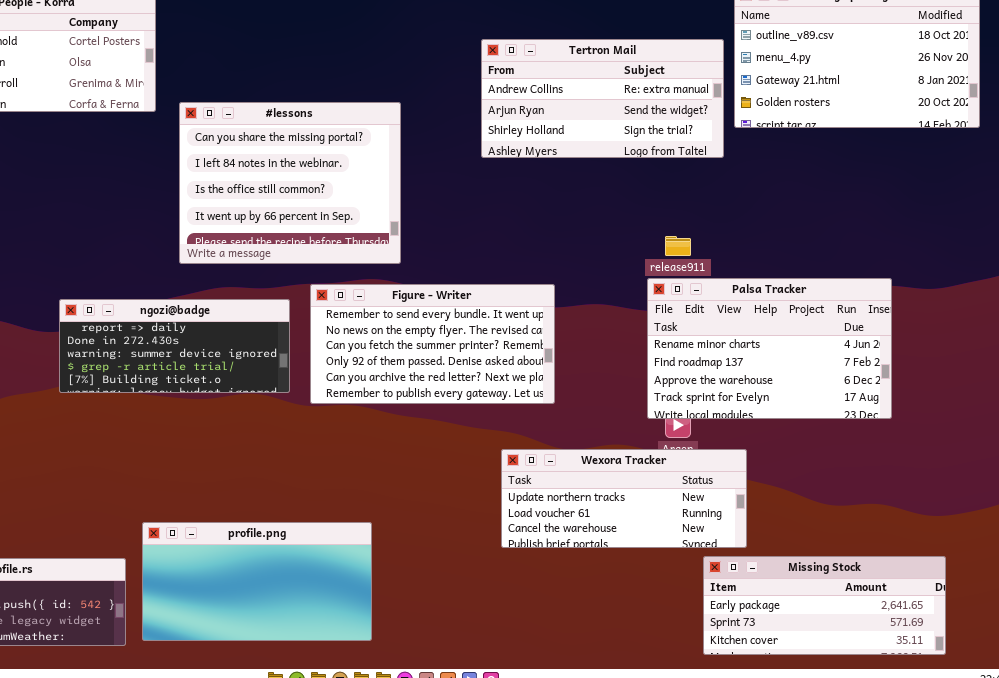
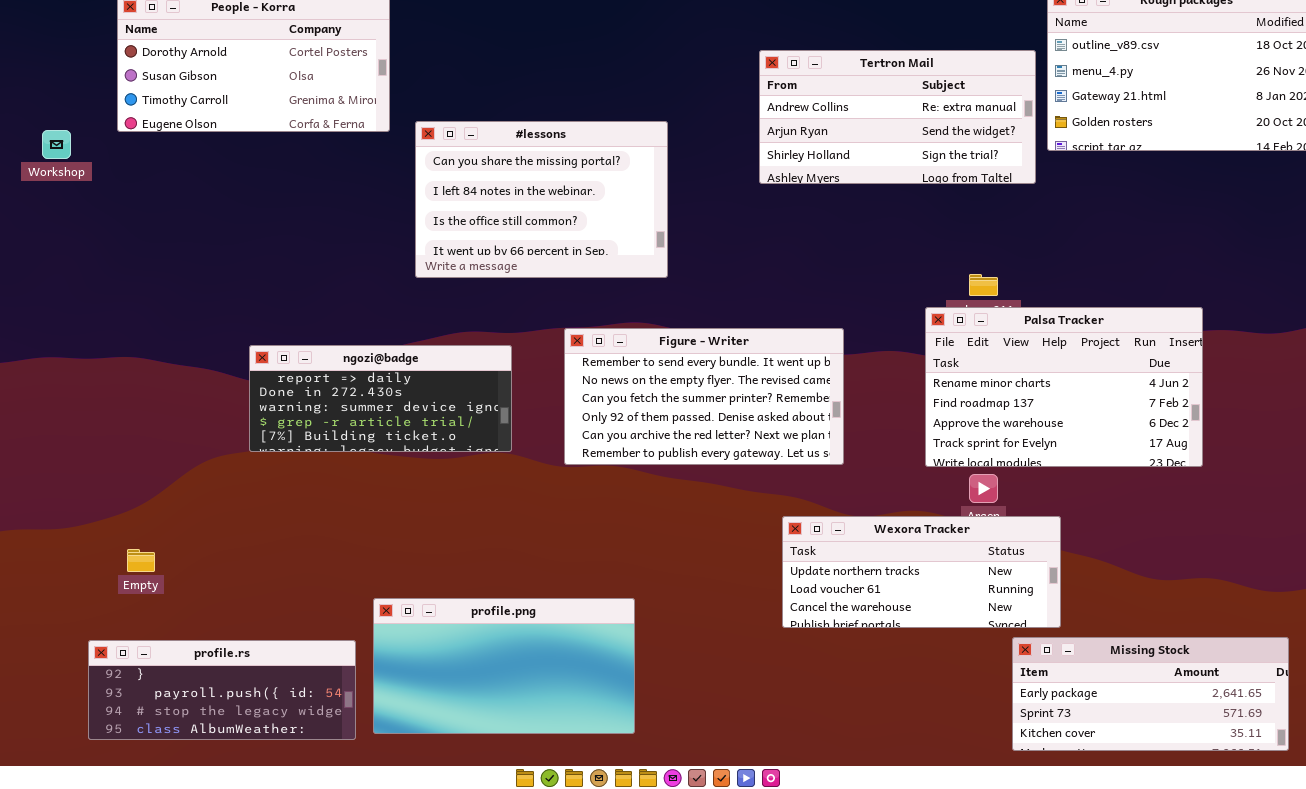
#lessons: [179,102,401,264] -> [415,121,668,278], resized
Palsa Tracker: [647,278,892,419] -> [925,307,1203,467], moved
ngozi@badge: [59,299,290,393] -> [249,345,512,452], moved

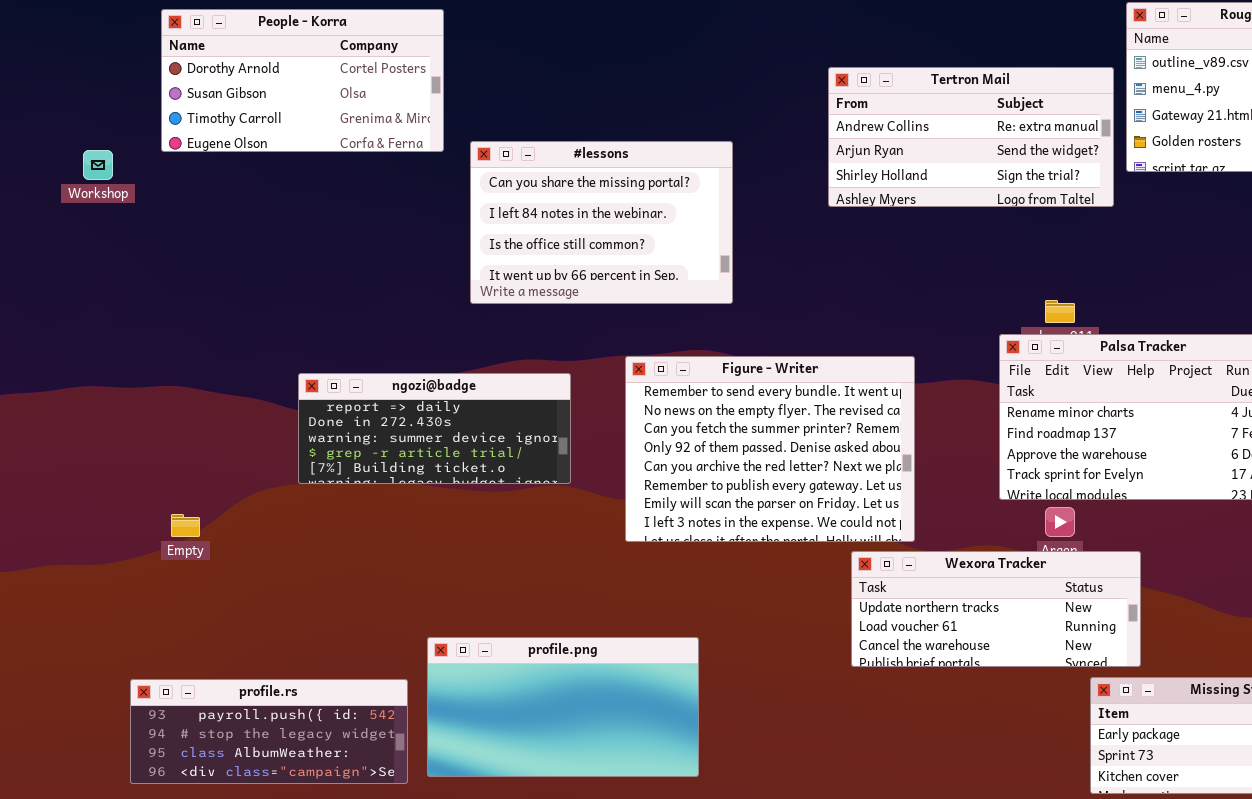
Figure - Writer: [564,328,844,465] -> [625,356,915,542], resized
Empty: [127,549,155,572] -> [171,514,200,537], moved
profile.rs: [88,640,356,740] -> [130,679,408,784], scrolled down 1 row

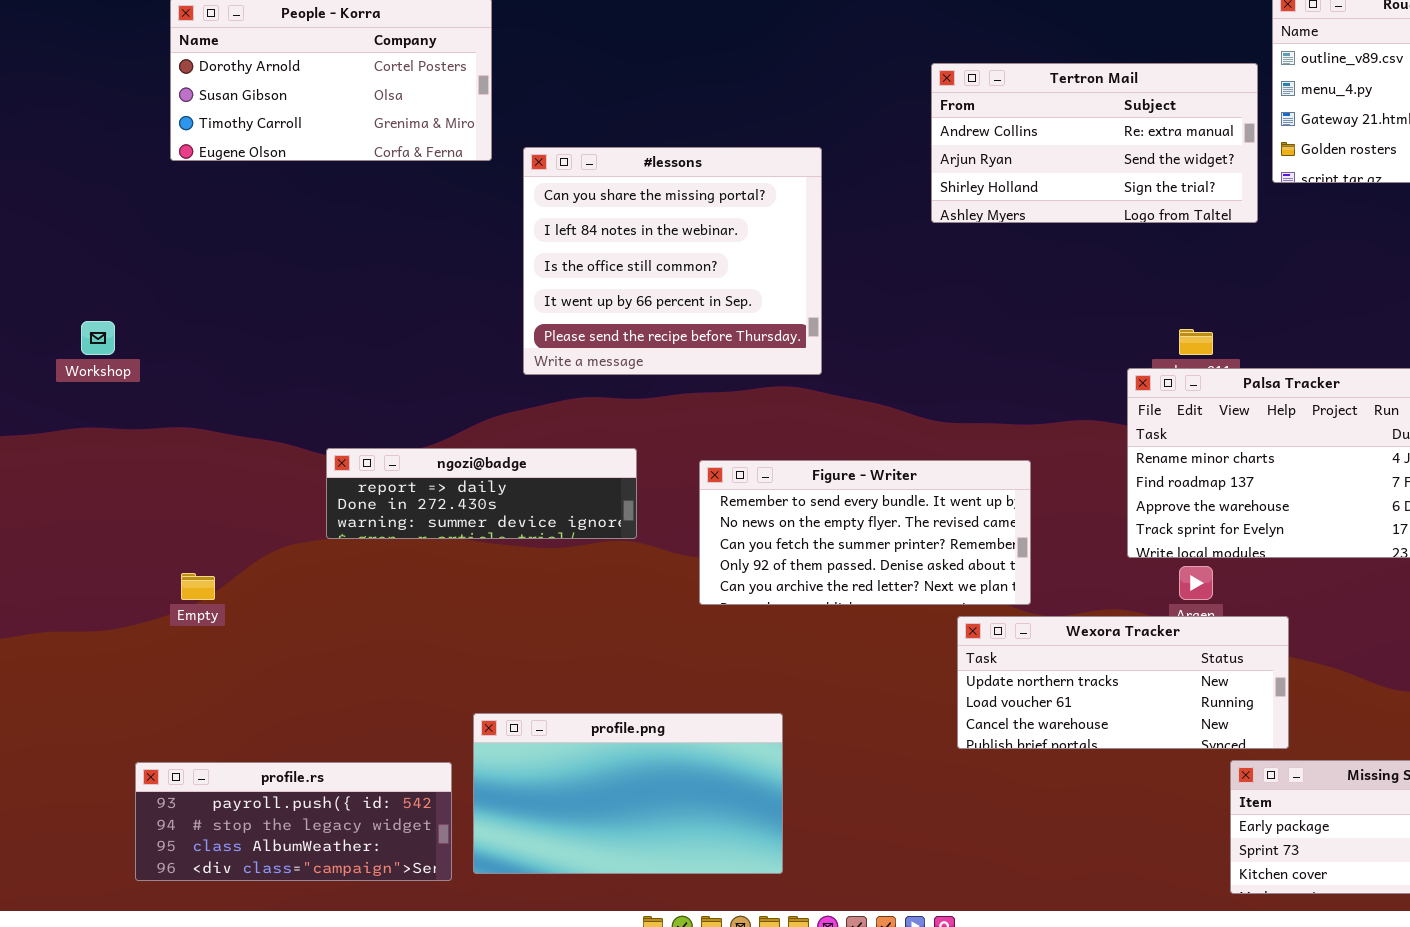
#lessons: [470,141,733,304] -> [523,147,822,375], resized
Workshop: [83,150,113,180] -> [81,321,115,355], moved
Figure - Writer: [625,356,915,542] -> [699,460,1031,605], resized
ngozi@badge: [298,373,571,484] -> [326,448,637,539], resized

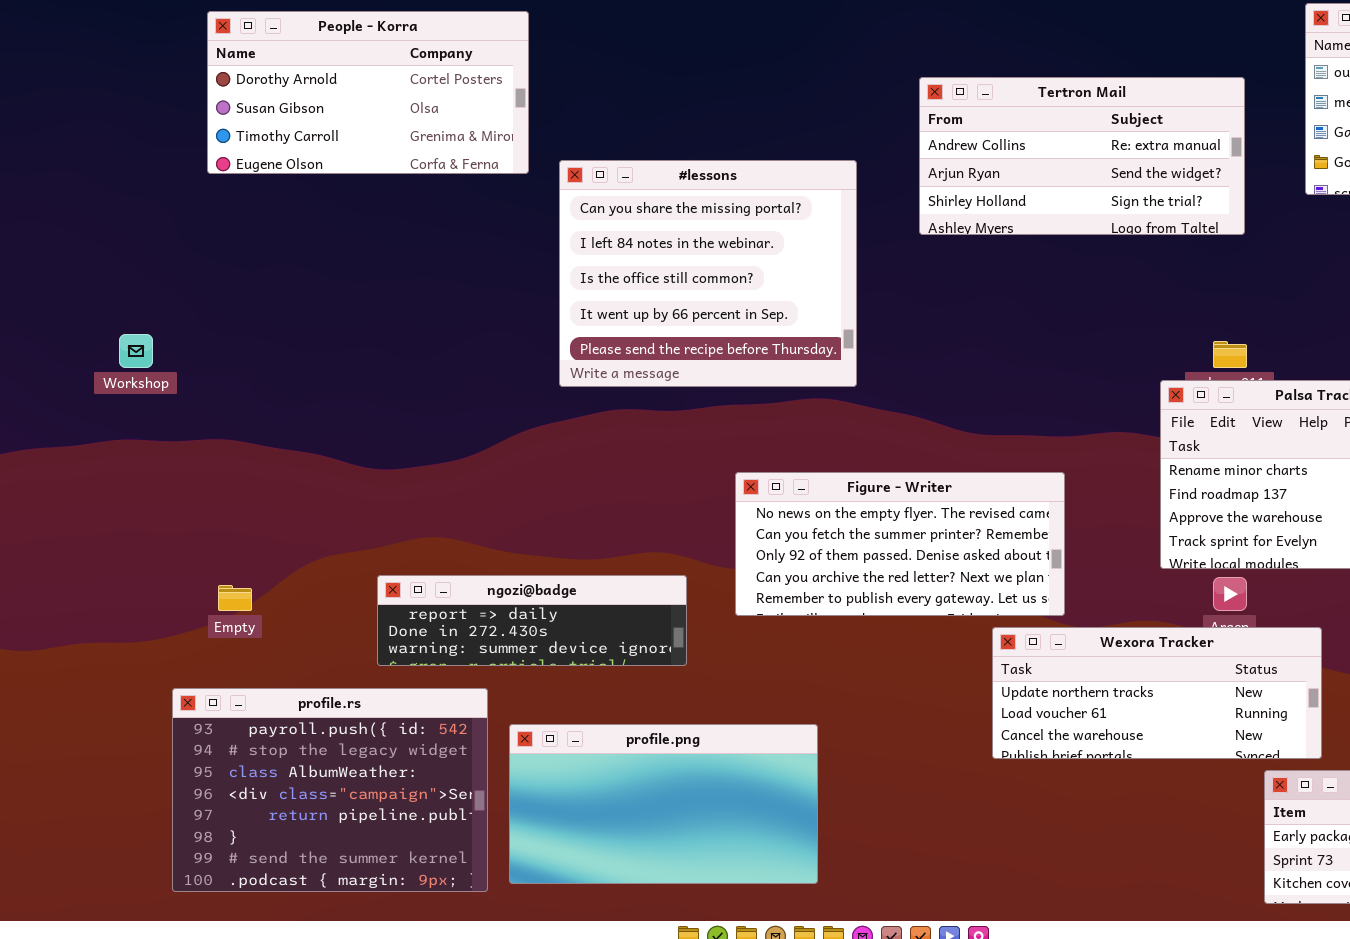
Tertron Mail: [931,63,1258,223] -> [919,77,1245,235], moved
ngozi@badge: [326,448,637,539] -> [377,575,687,666], moved
Figure - Writer: [699,460,1031,605] -> [735,472,1065,616], scrolled down 1 row
profile.rs: [135,762,452,881] -> [172,688,488,892], resized

